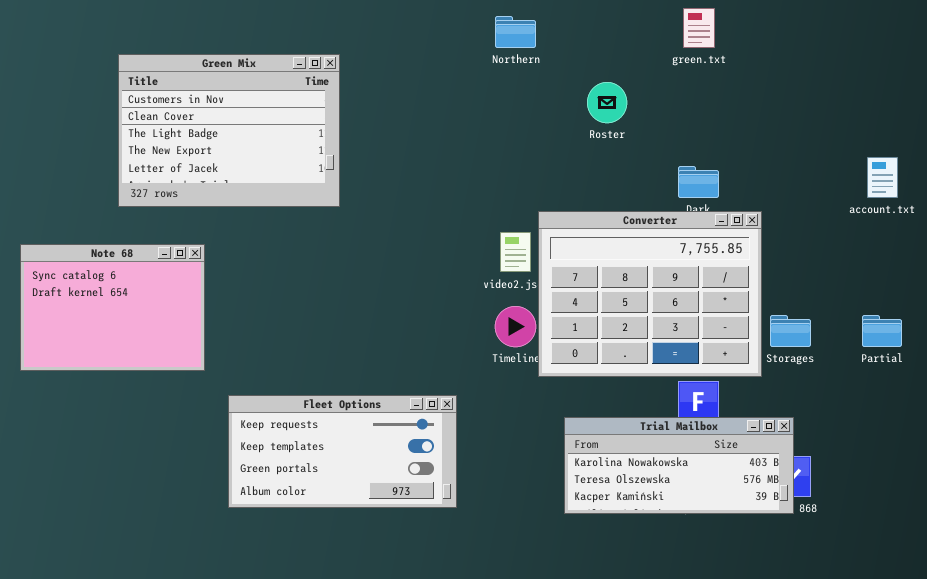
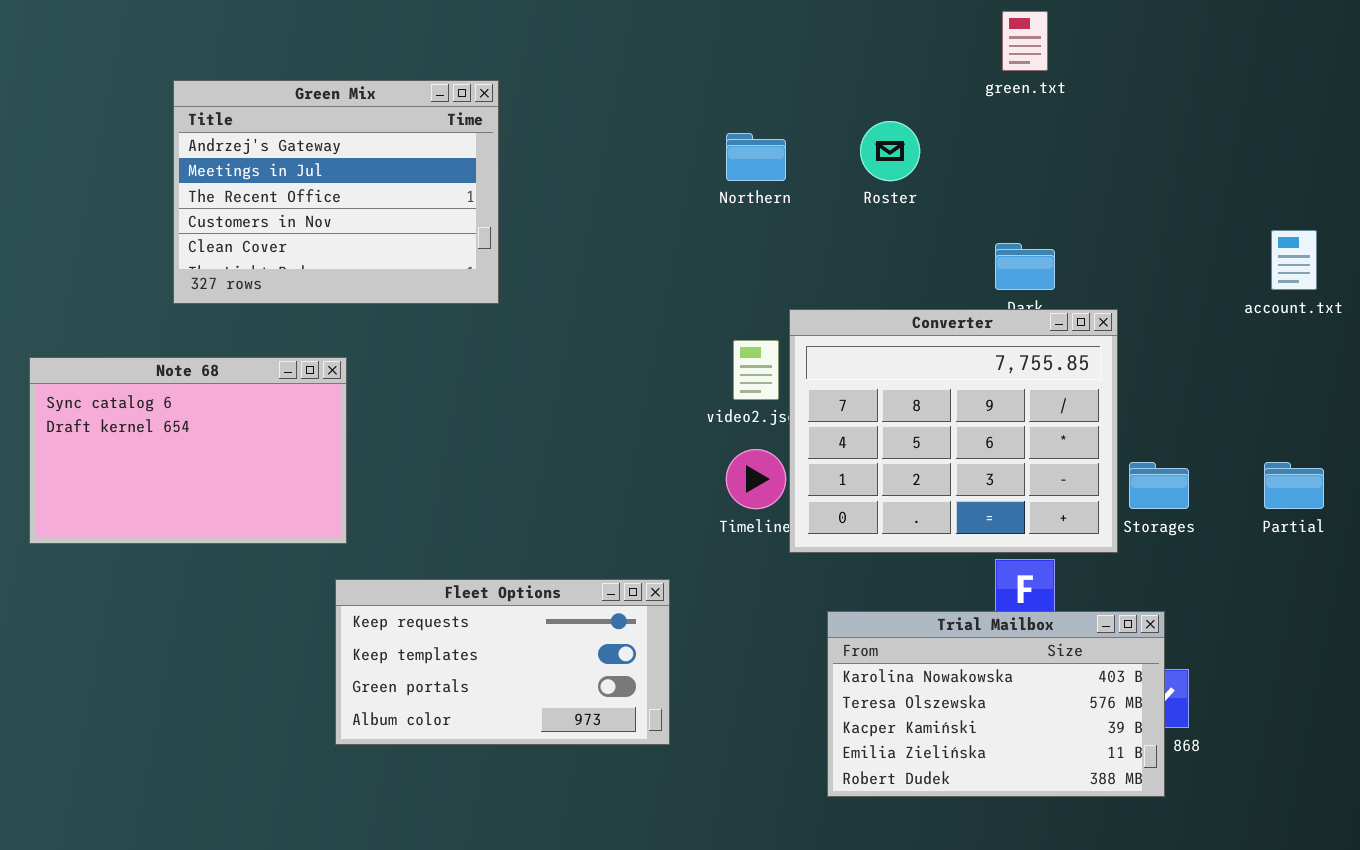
Northern: [495,16,536,48] -> [726,133,786,181], moved
Green Mix: [118,54,340,207] -> [173,80,499,304], scrolled up 3 rows
Note 68: [20,244,205,371] -> [29,357,347,544], resized
Trial Mailbox: [564,417,794,514] -> [827,611,1165,797], resized

